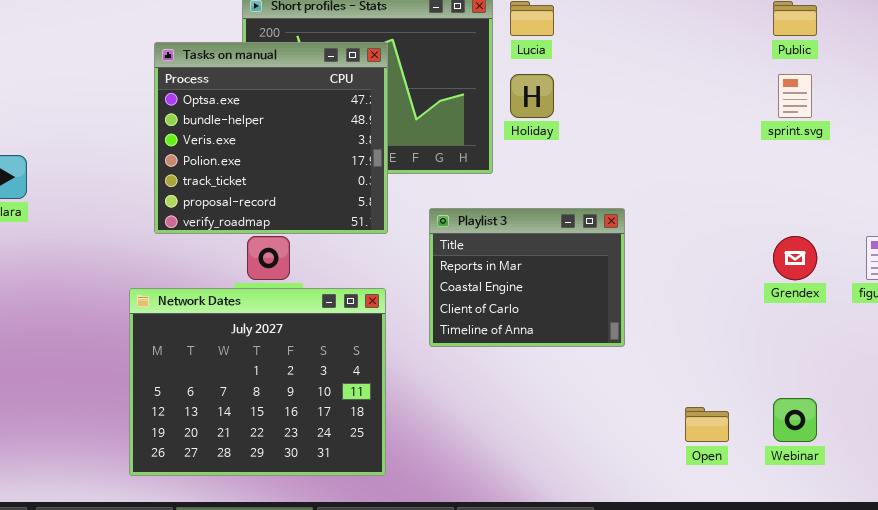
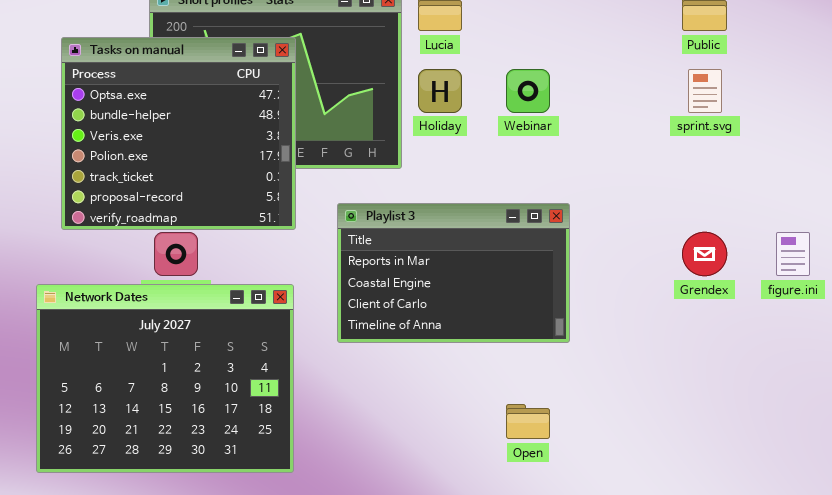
Playlist 3: [429,208,625,347] -> [337,203,570,343], resized
Webinar: [773,398,817,442] -> [506,69,550,113], moved
Open: [685,407,729,442] -> [506,404,550,439], moved

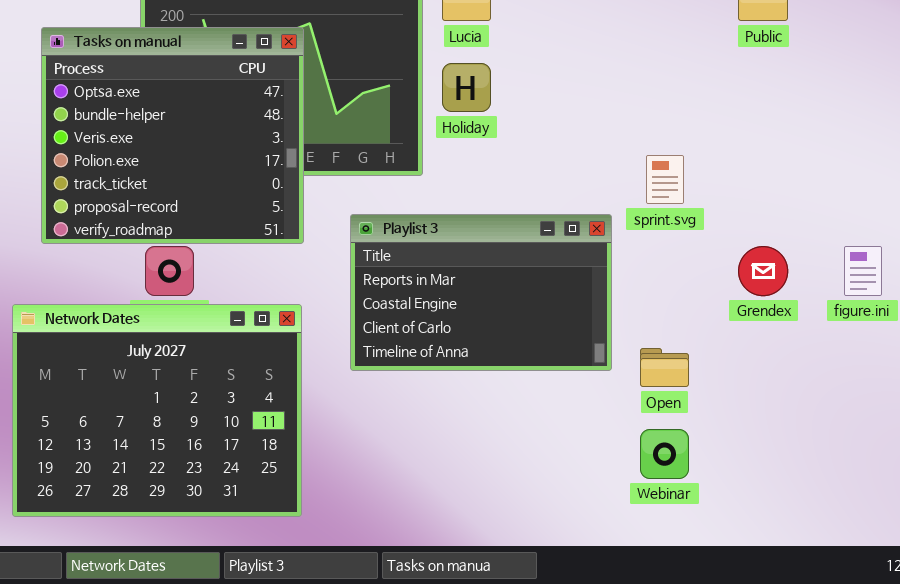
Webinar: [506,69,550,113] -> [640,429,689,479], moved
sprint.svg: [688,69,722,113] -> [646,155,684,204], moved
Open: [506,404,550,439] -> [640,348,689,387], moved

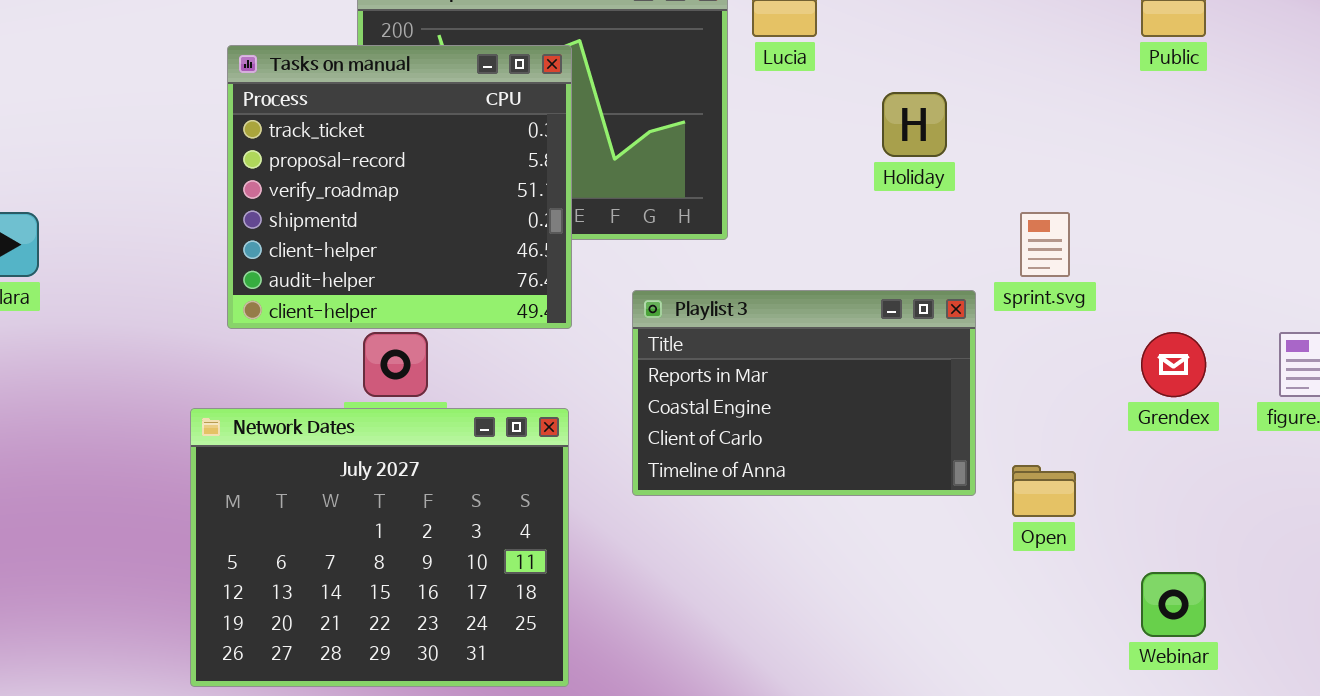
Tasks on manual: [41,27,304,244] -> [227,45,572,329], scrolled down 4 rows
Holiday: [442,63,491,112] -> [882,92,947,157], moved
Webinar: [640,429,689,479] -> [1141,572,1206,637], moved

